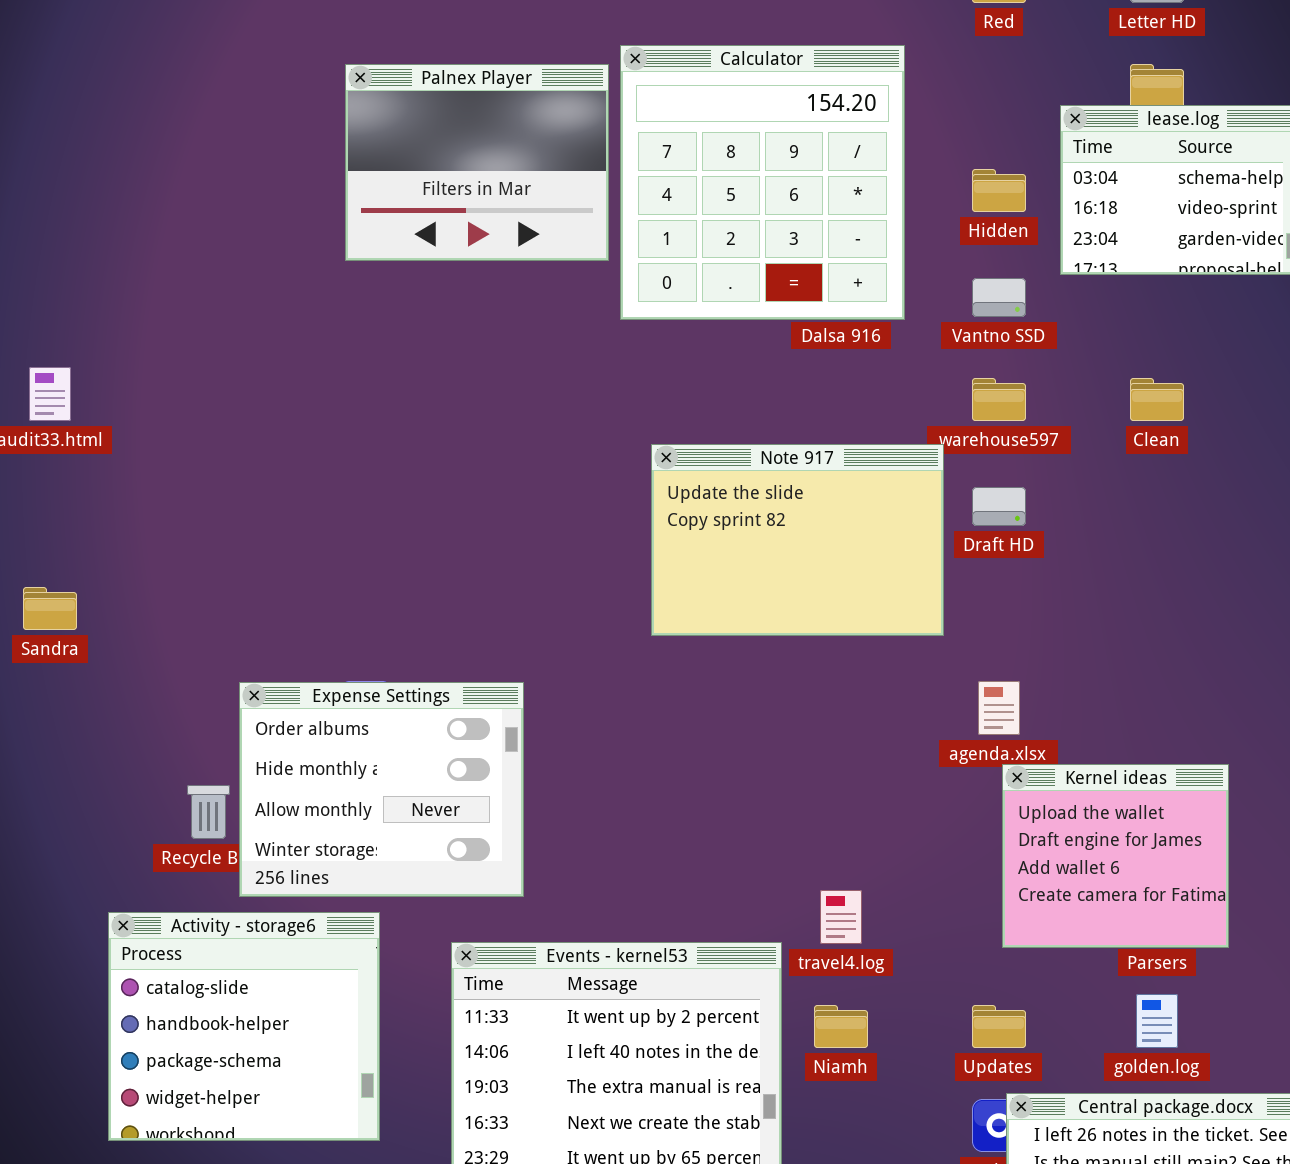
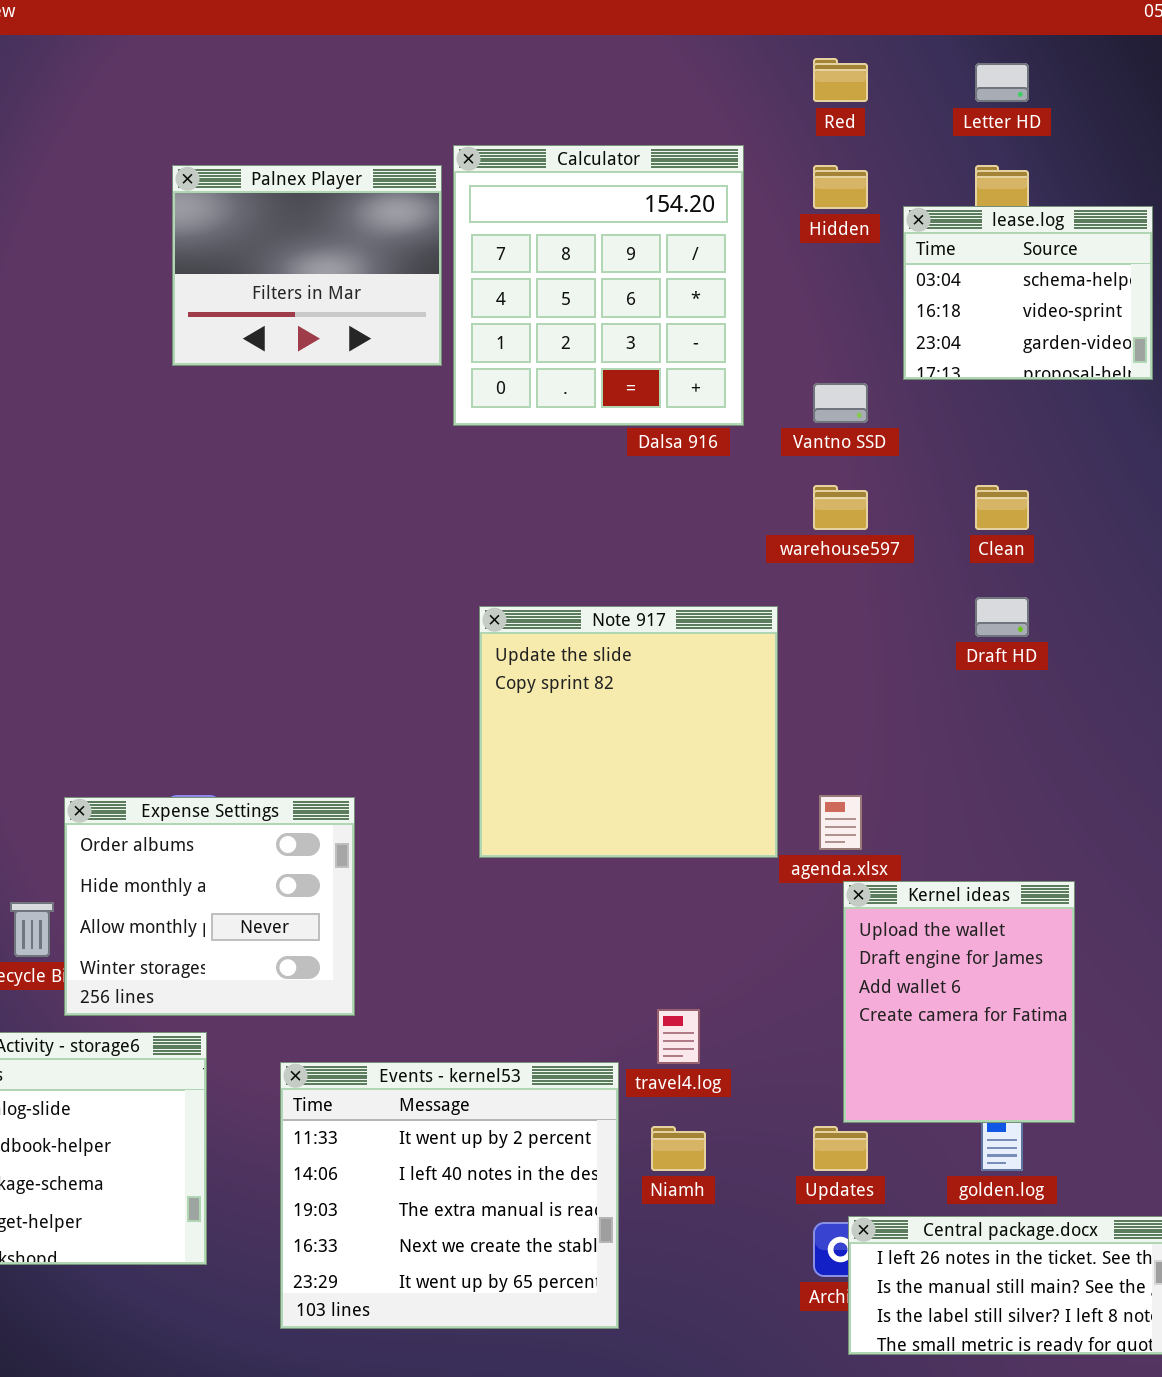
Hidden: [972,169,1026,212] -> [813,165,868,209], moved
Note 917: [651,444,944,636] -> [479,606,778,858], moved, resized
Draft HD: [972,487,1026,526] -> [975,597,1029,637], moved
Kernel ideas: [1002,764,1229,948] -> [843,881,1075,1123], resized

